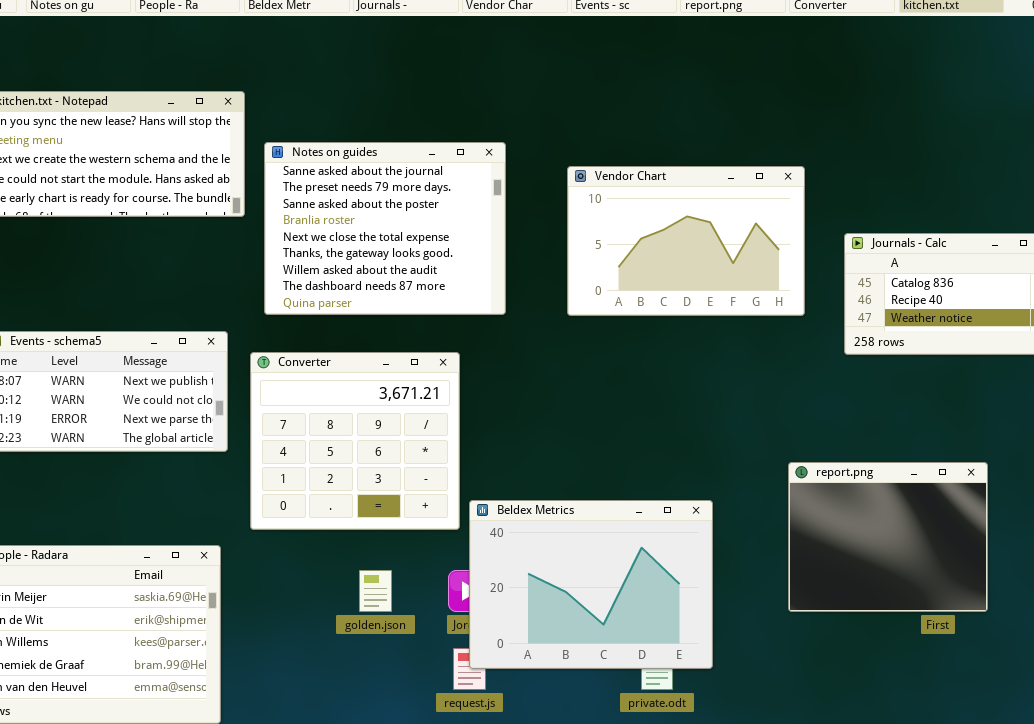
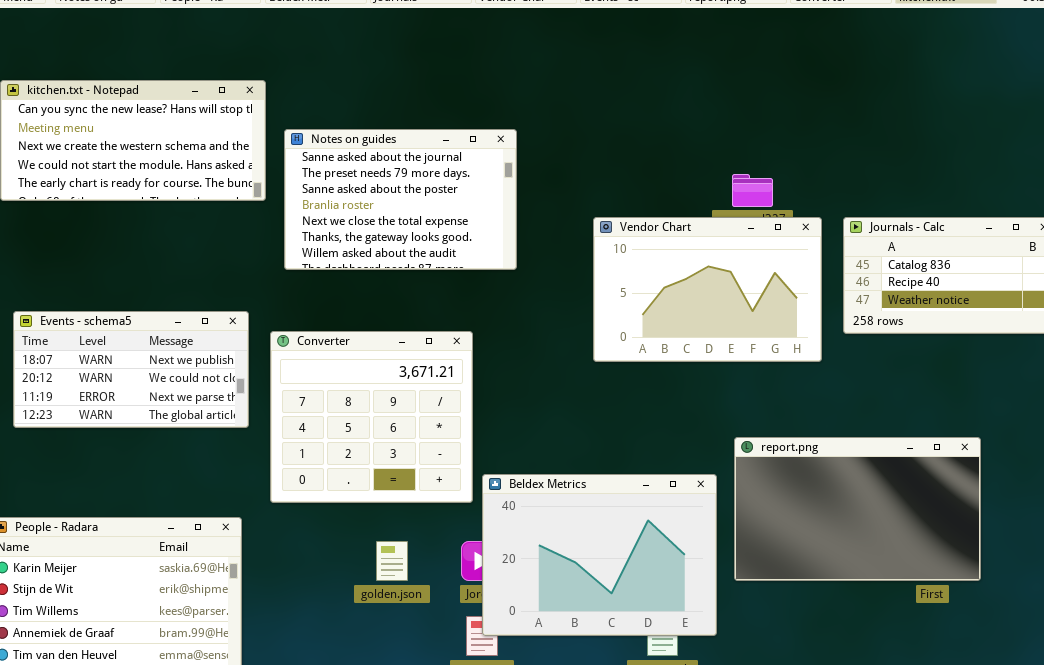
Notes on guides: [264,142,506,315] -> [284,129,517,270], resized
Vendor Chart: [567,166,805,316] -> [593,217,822,362], moved
report.png: [788,462,988,612] -> [734,437,981,581], resized

